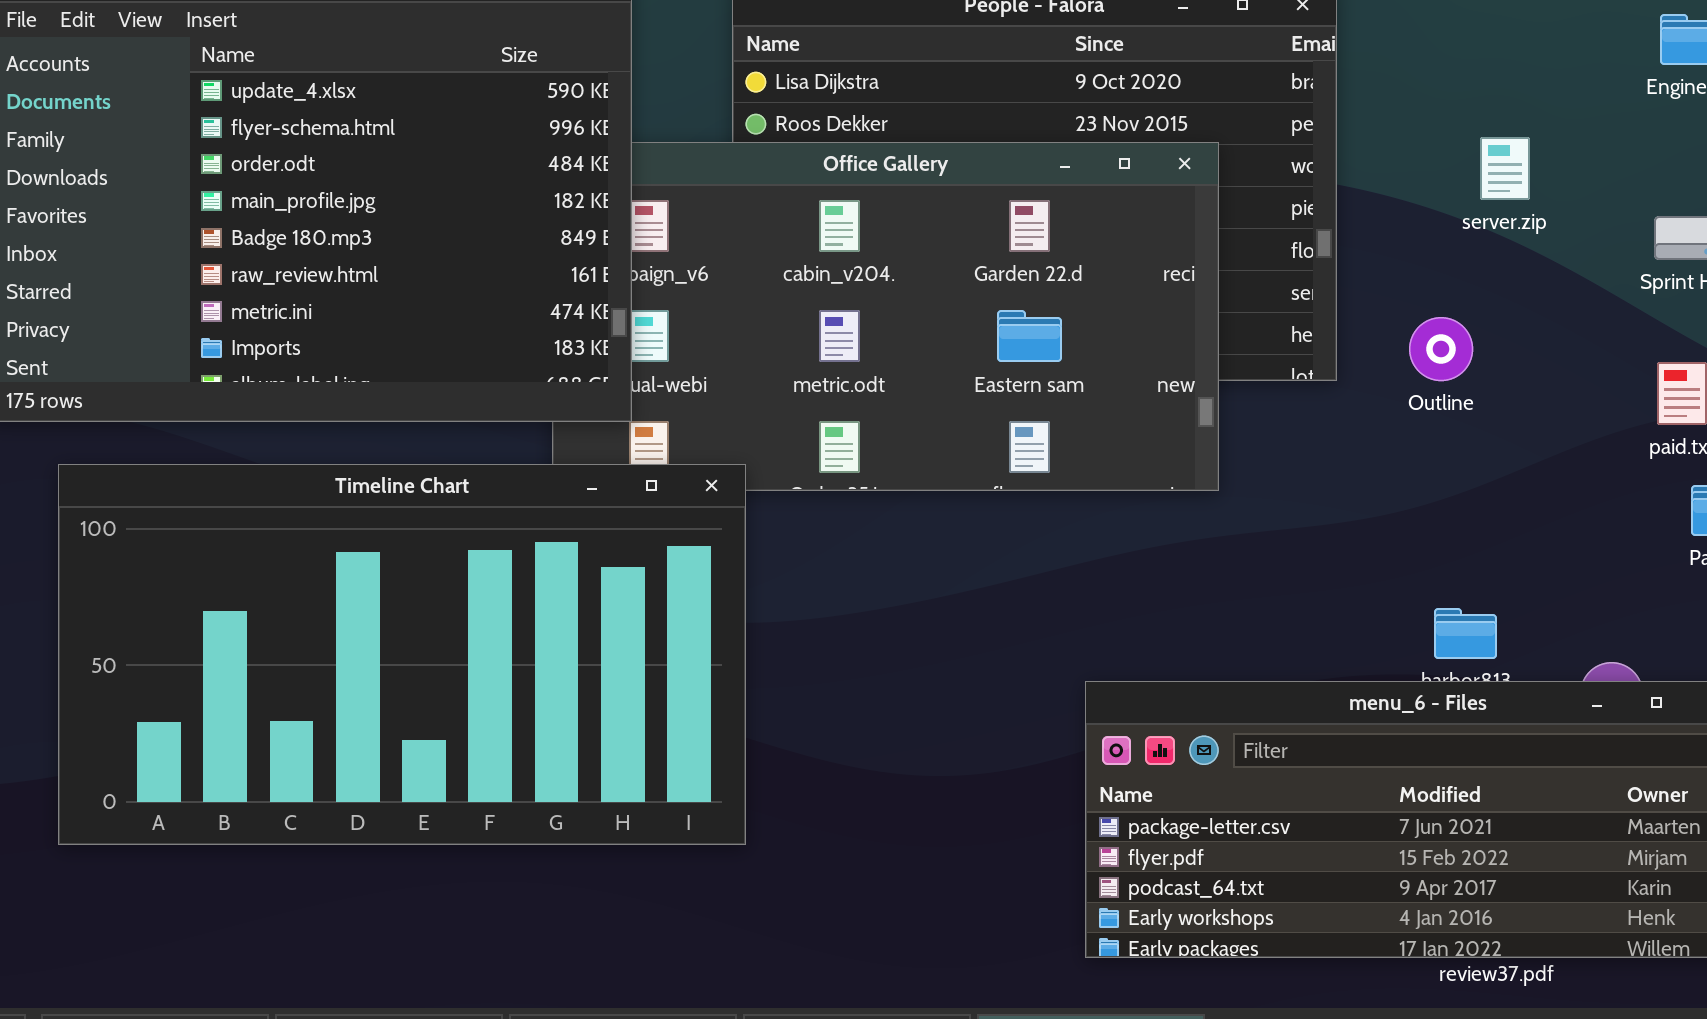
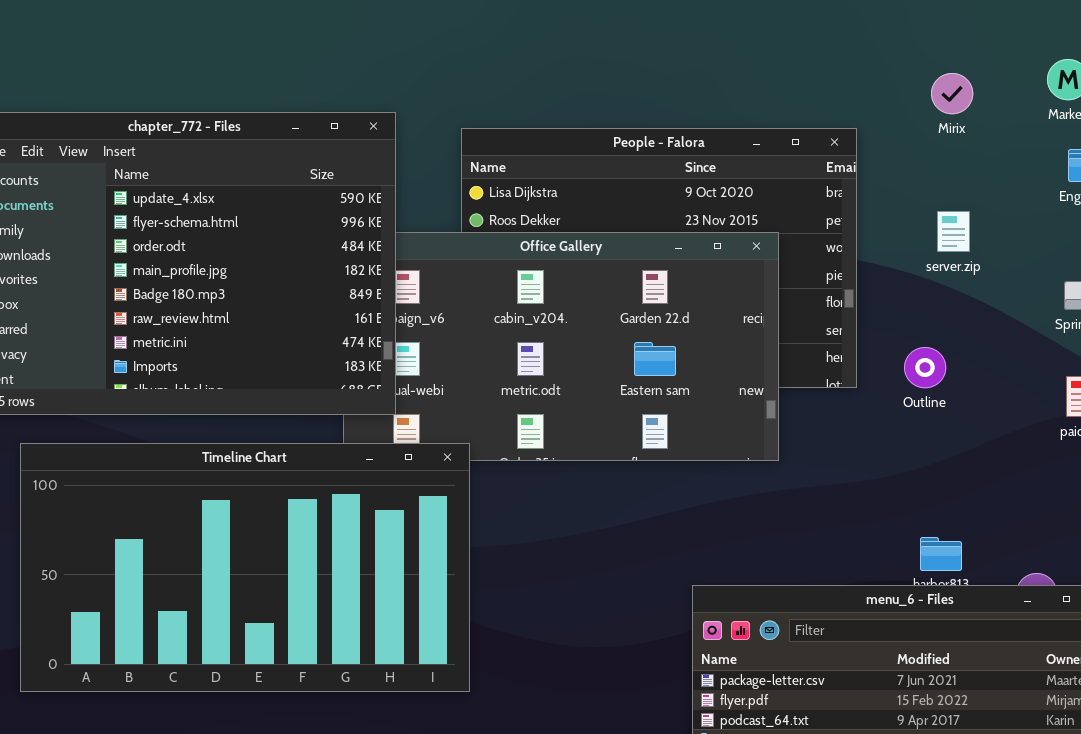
server.zip: [1480,137,1530,200] -> [937,211,970,252], moved

